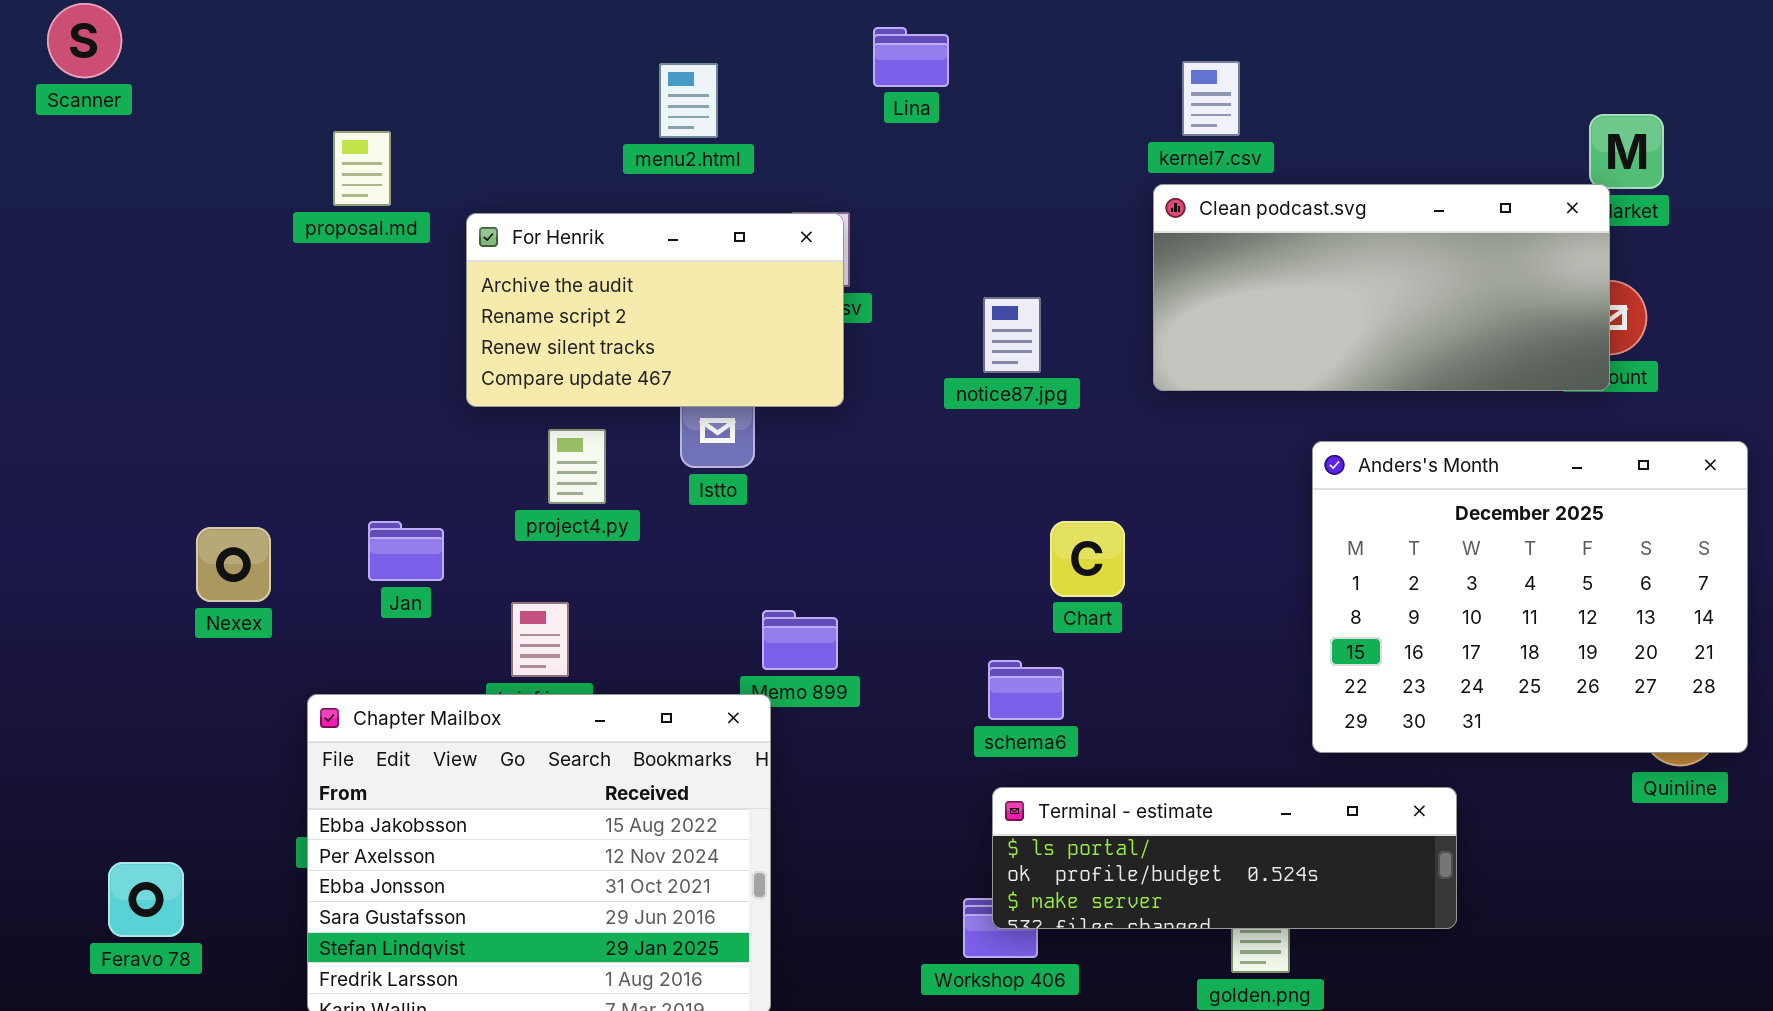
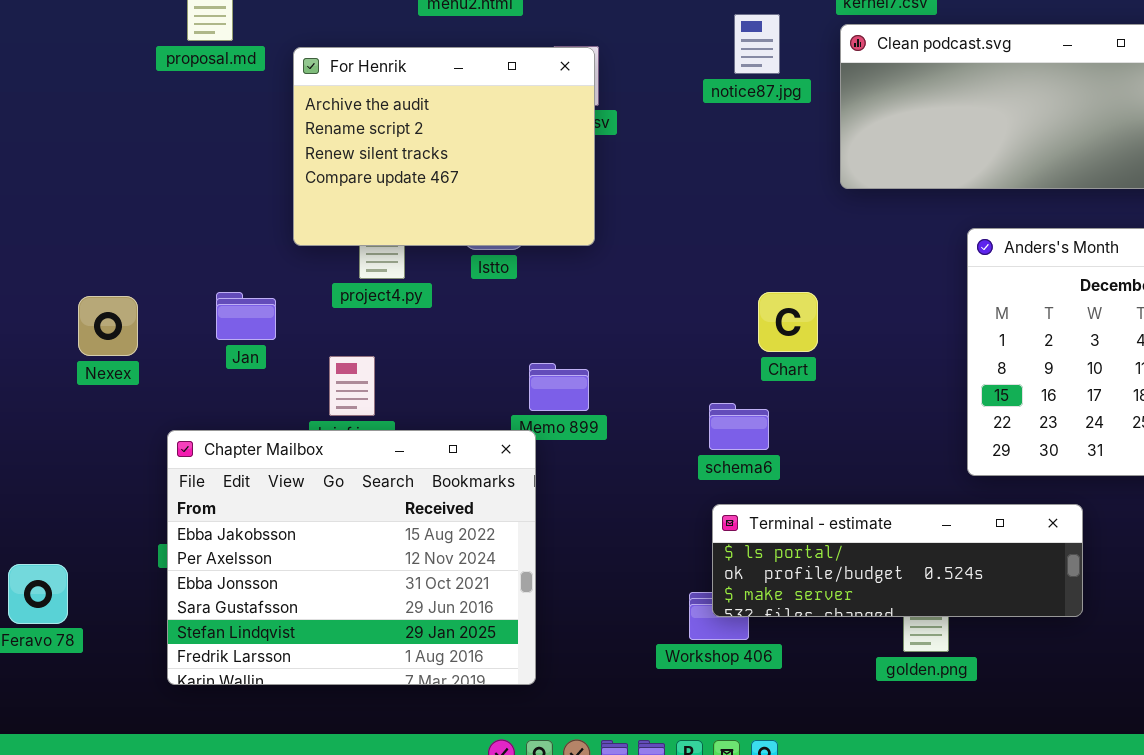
For Henrik: [466,213,844,407] -> [293,47,595,246], resized
notice87.jpg: [983,297,1041,373] -> [734,14,780,74], moved

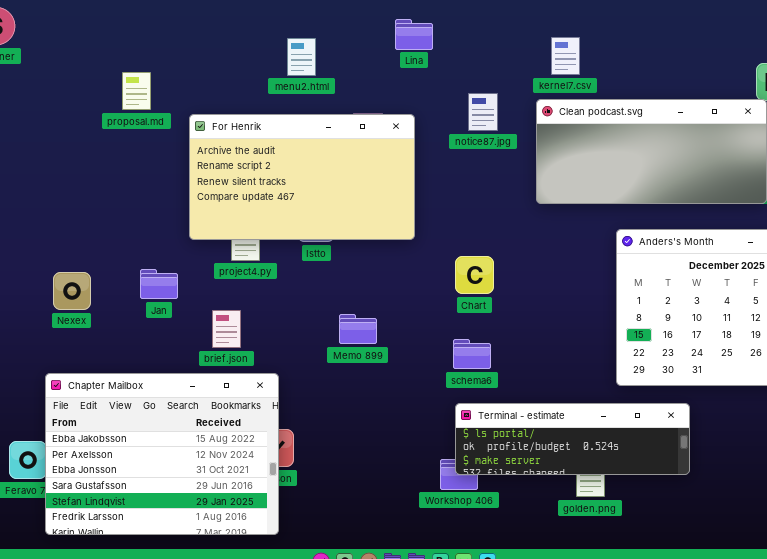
For Henrik: [293,47,595,246] -> [189,114,415,240], resized
Chart: [758,292,818,352] -> [455,256,494,294], moved
Chapter Mailbox: [167,430,536,685] -> [45,373,279,535], moved

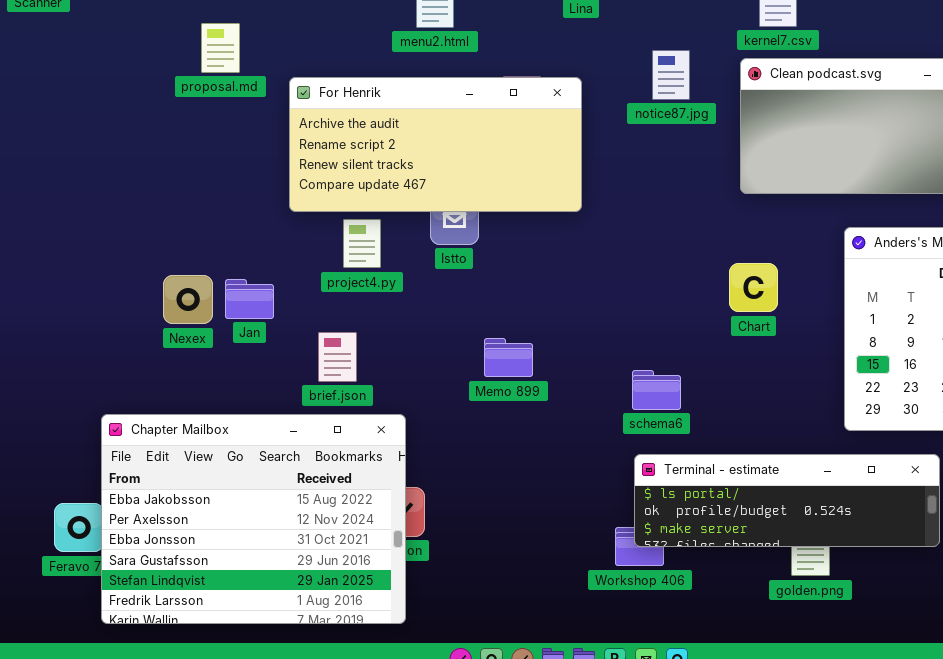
For Henrik: [189,114,415,240] -> [289,77,582,212], resized
Chart: [455,256,494,294] -> [729,263,778,312], moved
Nexex: [53,272,91,310] -> [163,275,213,324], moved

